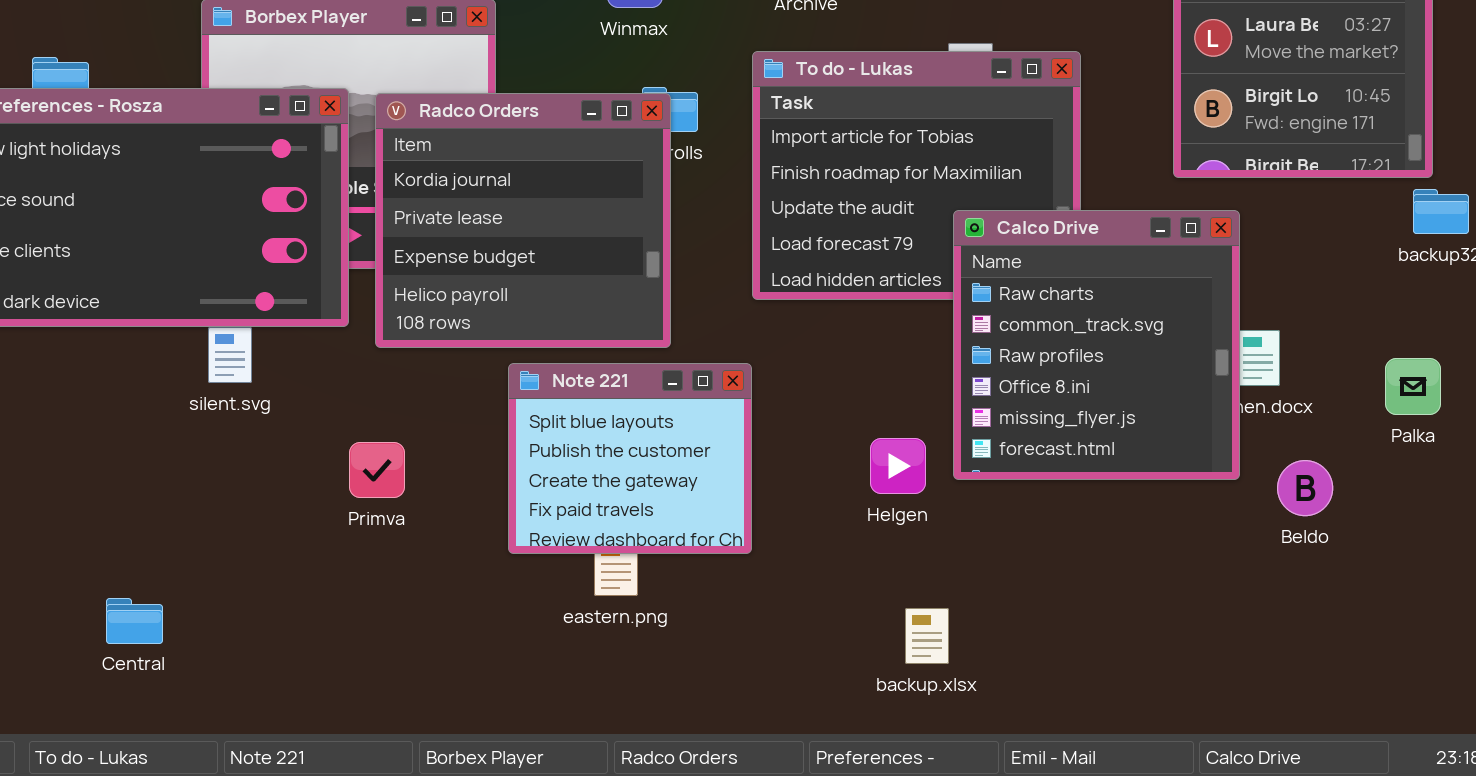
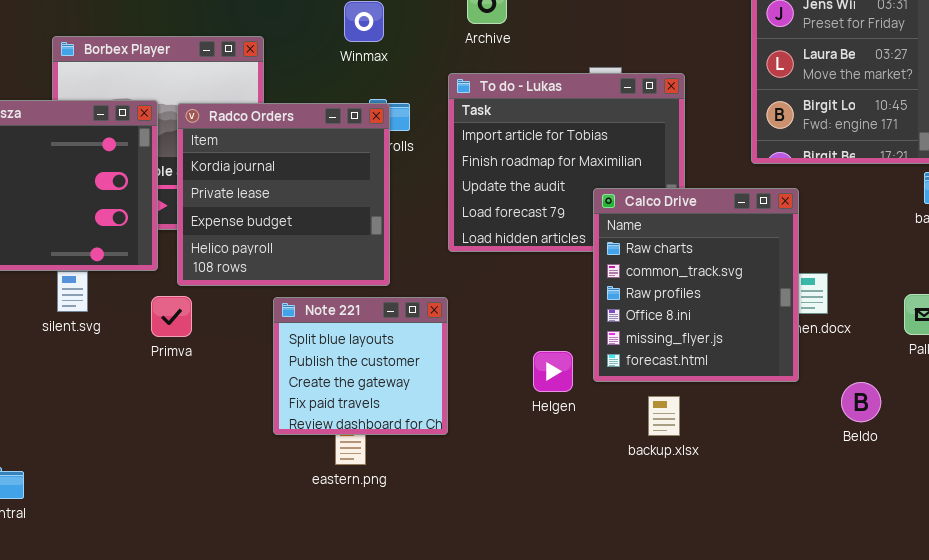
Primva: [349,442,405,498] -> [151,296,192,337], moved
Beldo: [1277,460,1333,516] -> [841,382,881,422], moved
backup.xlsx: [905,608,949,664] -> [648,396,680,436], moved

